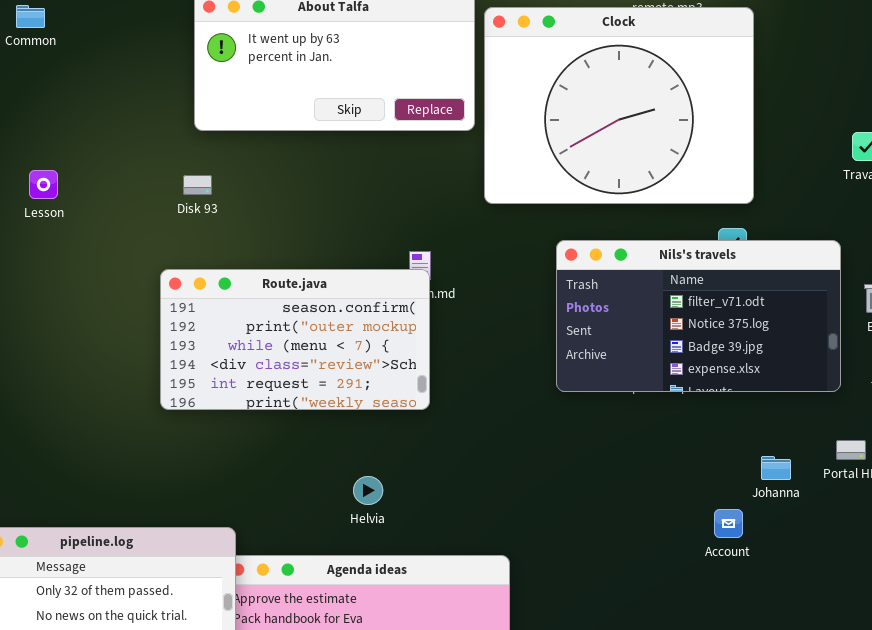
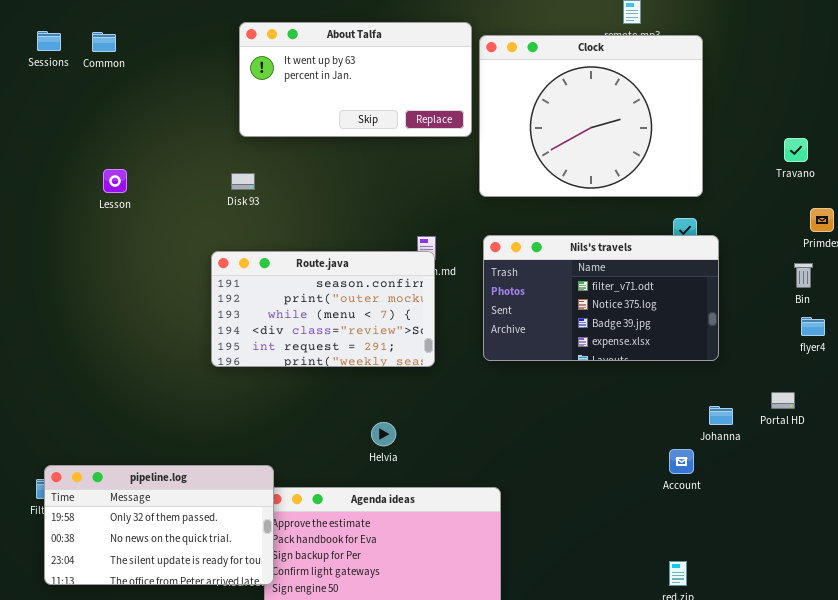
Nils's travels: [556,240,841,392] -> [483,235,719,361], moved

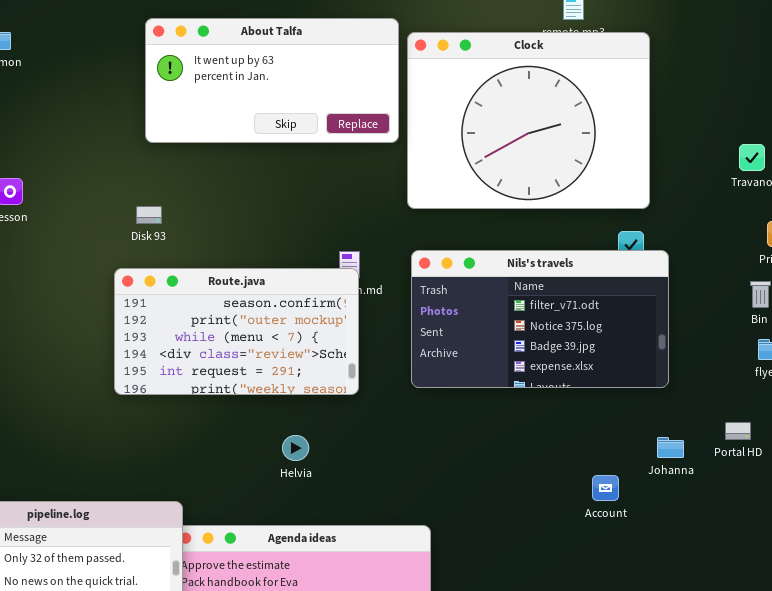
Disk 93: [231,173,255,190] -> [136,206,162,224], moved
Helvia: [371,422,396,446] -> [282,435,309,461], moved
Account: [669,449,694,474] -> [592,475,619,501], moved

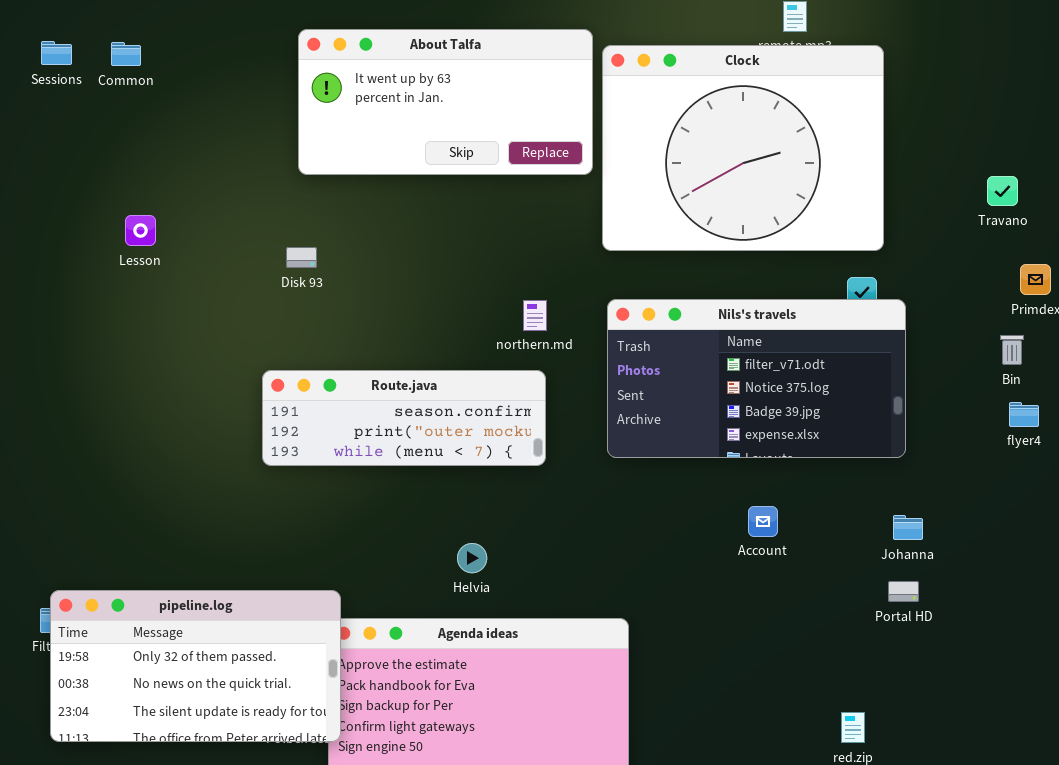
Route.java: [114,268,359,395] -> [262,370,546,466], resized
Portal HD: [725,422,751,440] -> [888,581,919,602], moved
Helvia: [282,435,309,461] -> [457,543,487,573], moved
Account: [592,475,619,501] -> [748,506,778,537], moved

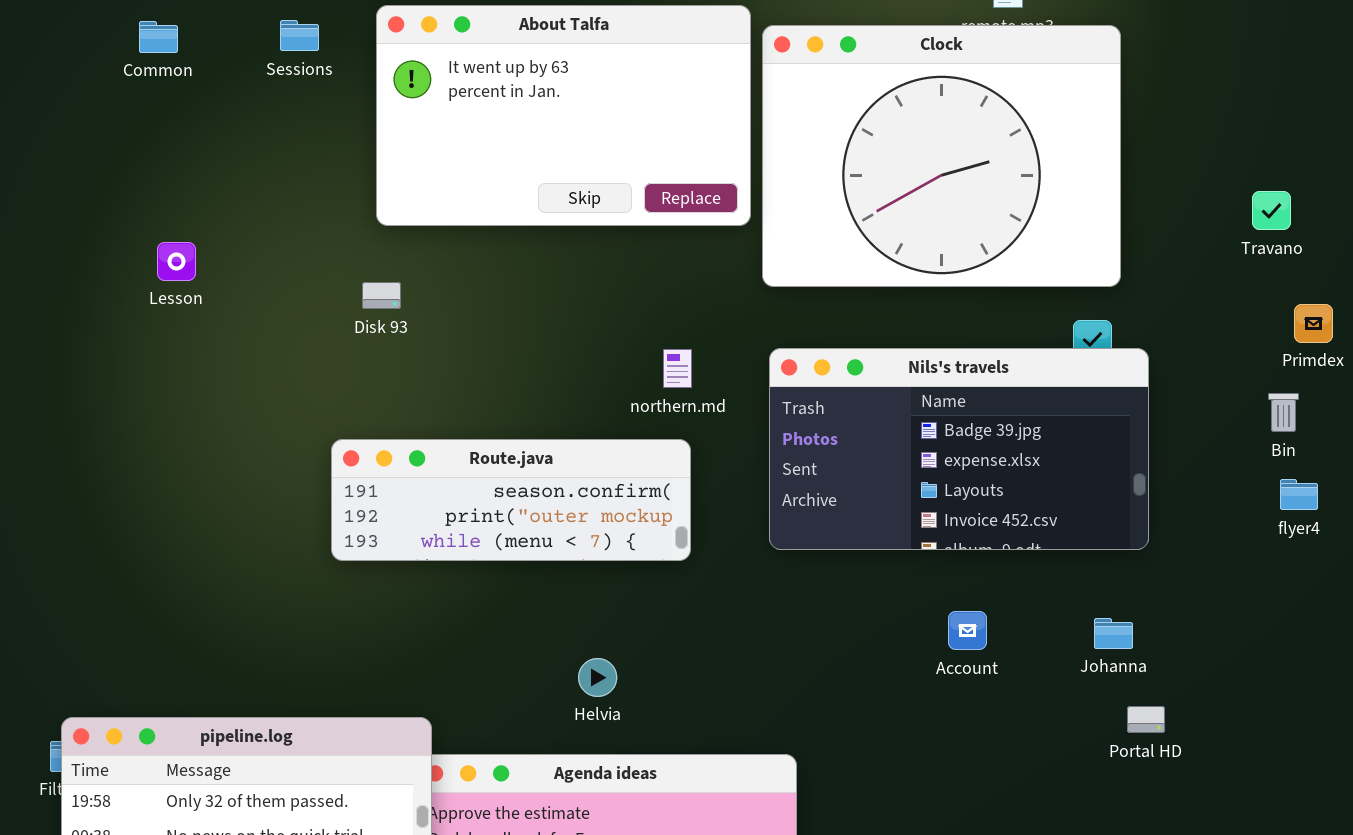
About Talfa: [298,29,593,175] -> [376,5,751,226], resized
Sessions: [41,41,72,65] -> [280,20,319,51], moved
Nils's travels: [607,299,906,458] -> [769,348,1149,550], scrolled down 2 rows
Johanna: [893,515,923,540] -> [1094,618,1133,649], moved

